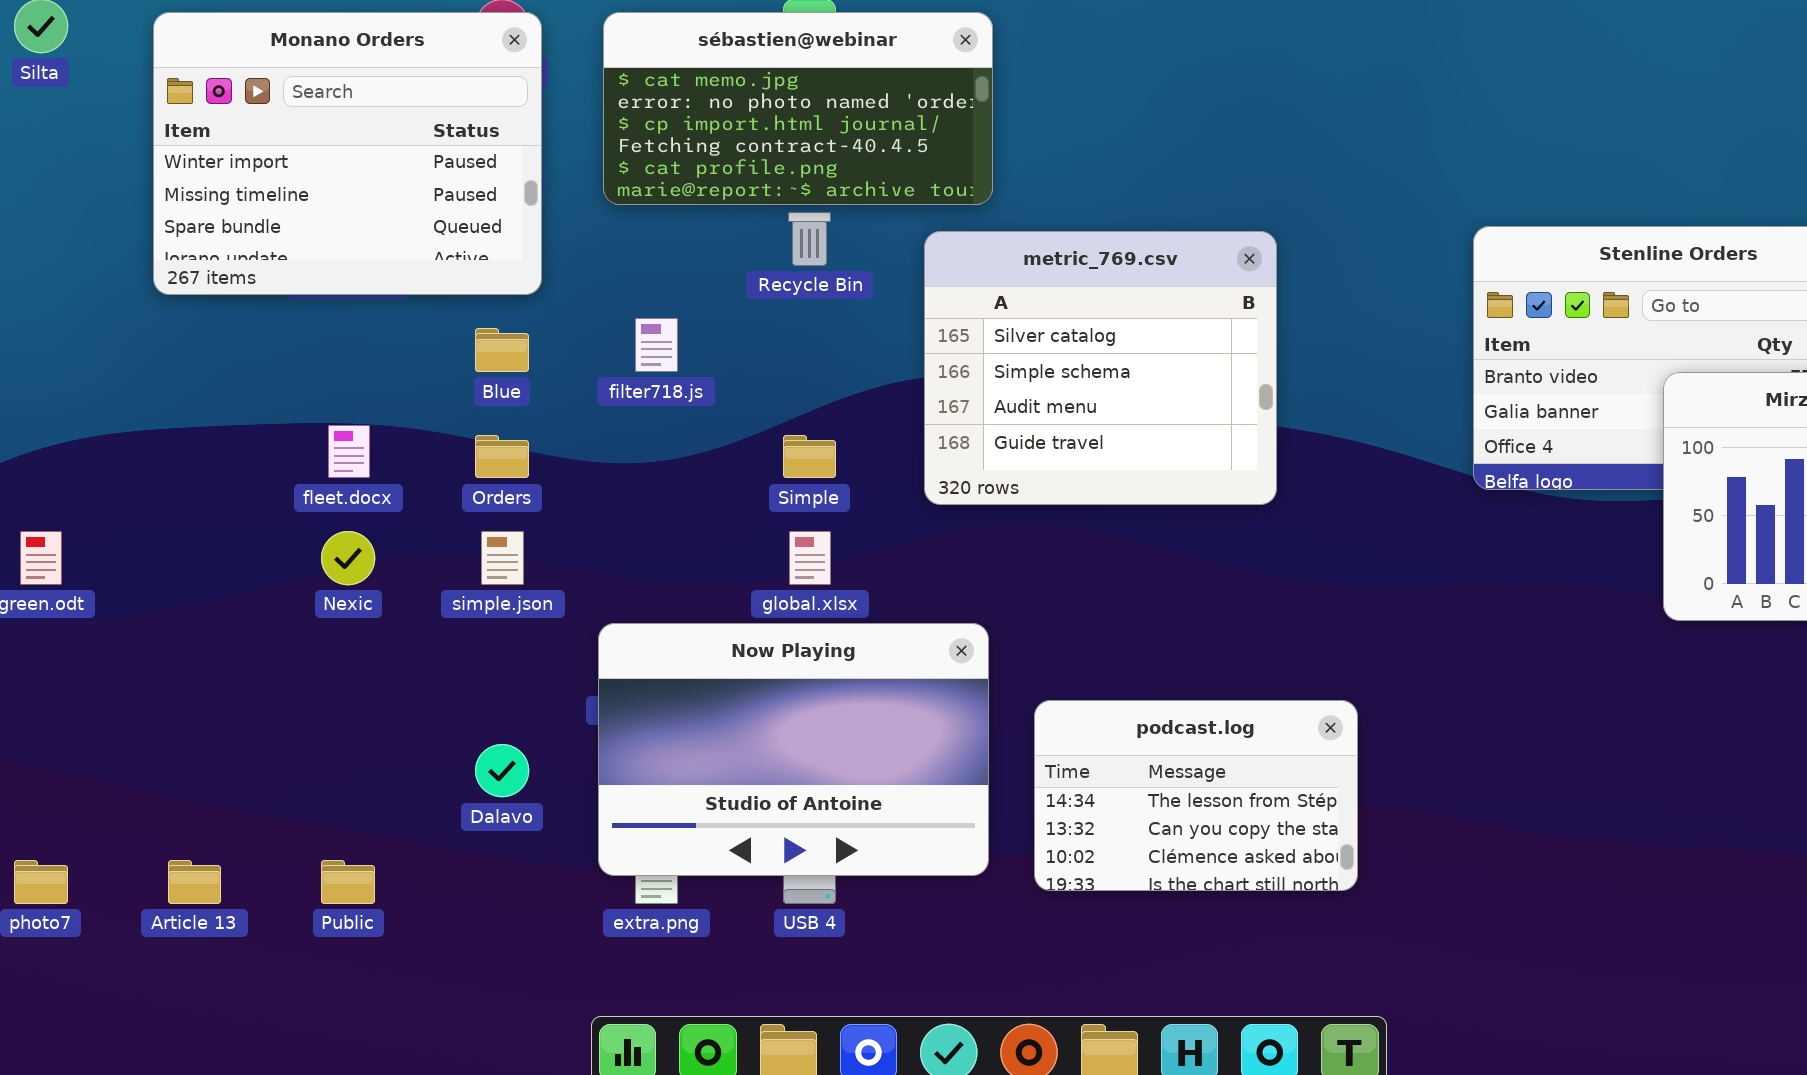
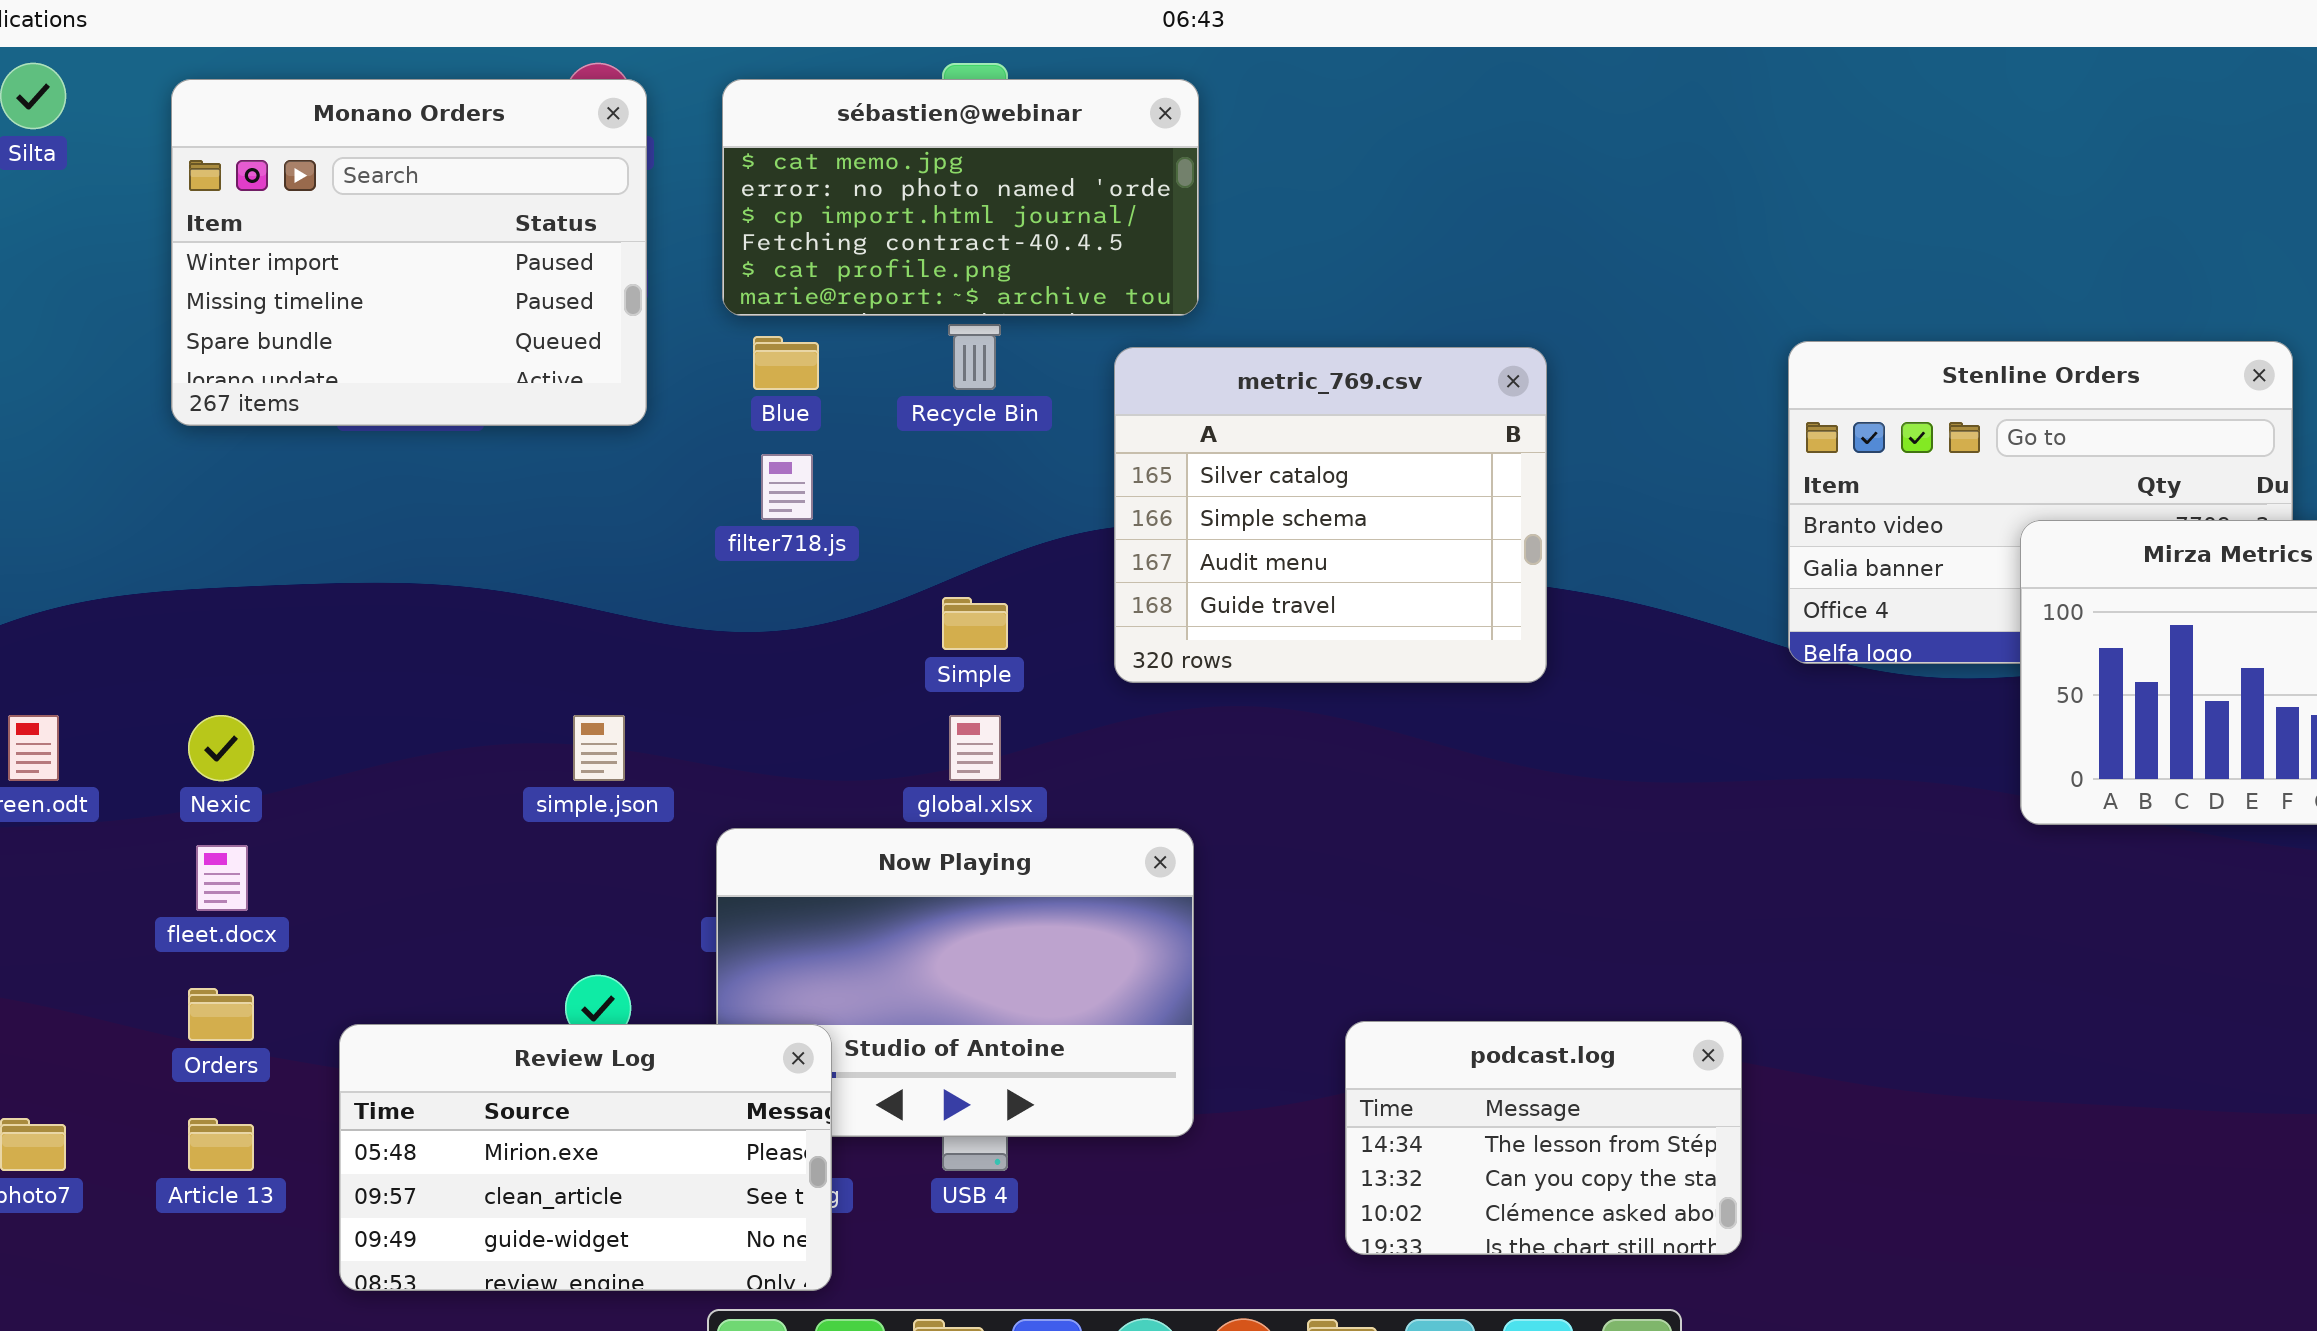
Blue: [475,328,529,372] -> [753,336,819,390], moved
fleet.docx: [328,425,370,478] -> [196,845,248,911], moved
Orders: [475,435,529,478] -> [188,988,254,1041], moved
Nexic: [321,531,375,585] -> [188,715,254,781], moved
podcast.log: [1034,700,1358,891] -> [1345,1021,1742,1255], moved
Review Log: none -> [339,1024,832,1291], opened

